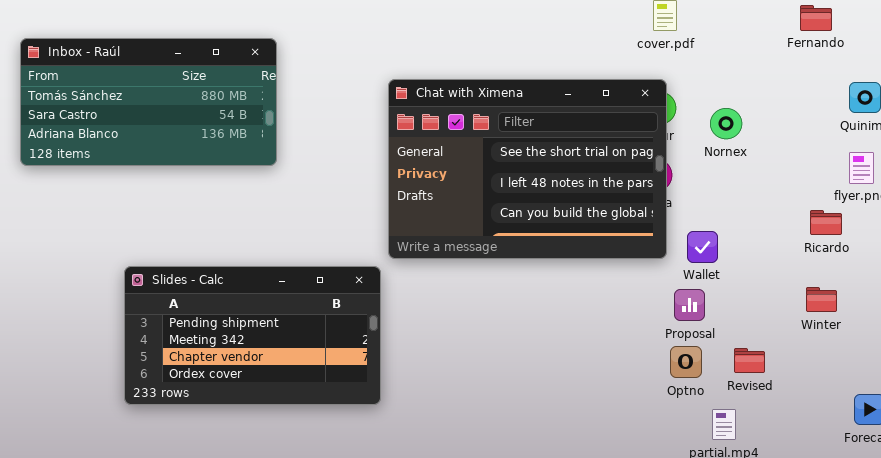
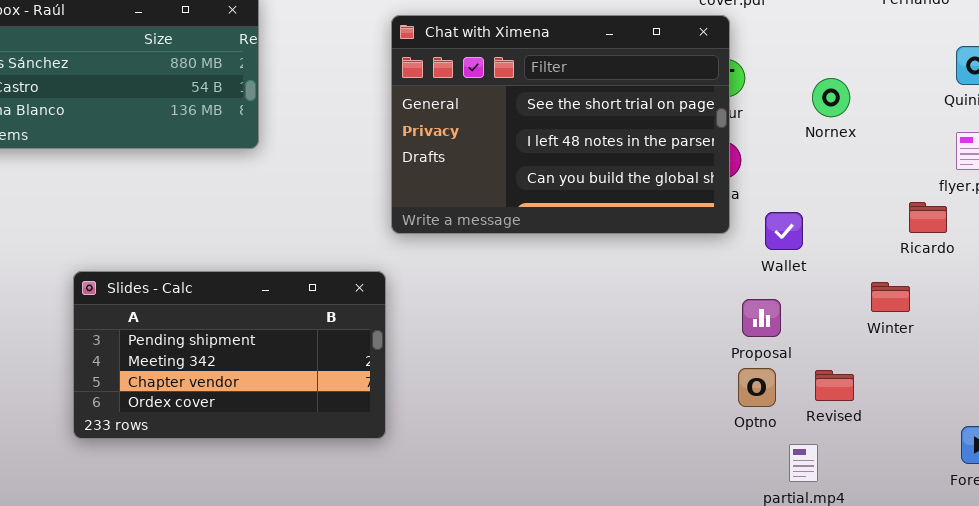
Chat with Ximena: [388,79,667,259] -> [391,15,730,234], moved
Nornex: [710,108,742,139] -> [812,78,850,117], moved
Wallet: [687,231,718,263] -> [765,212,803,250], moved
Winter: [806,287,837,312] -> [871,282,910,312], moved

